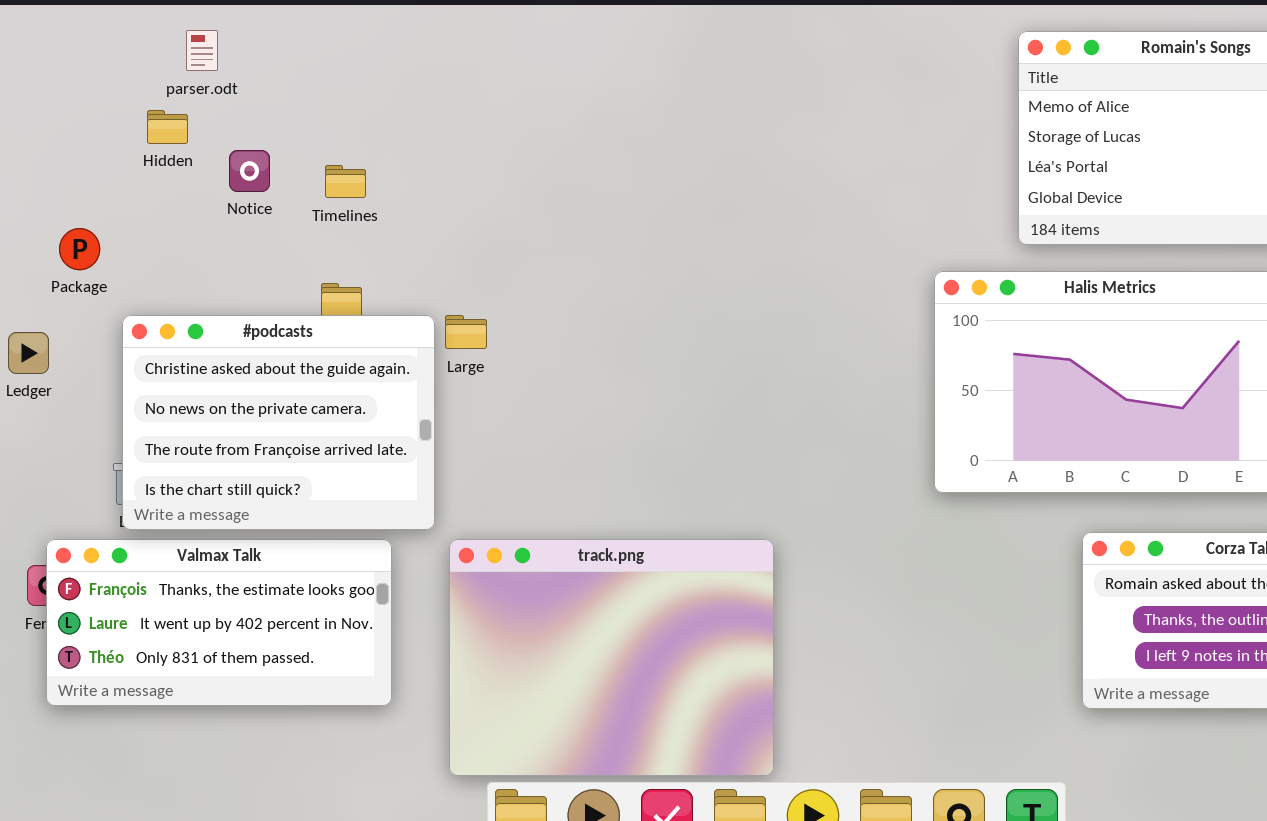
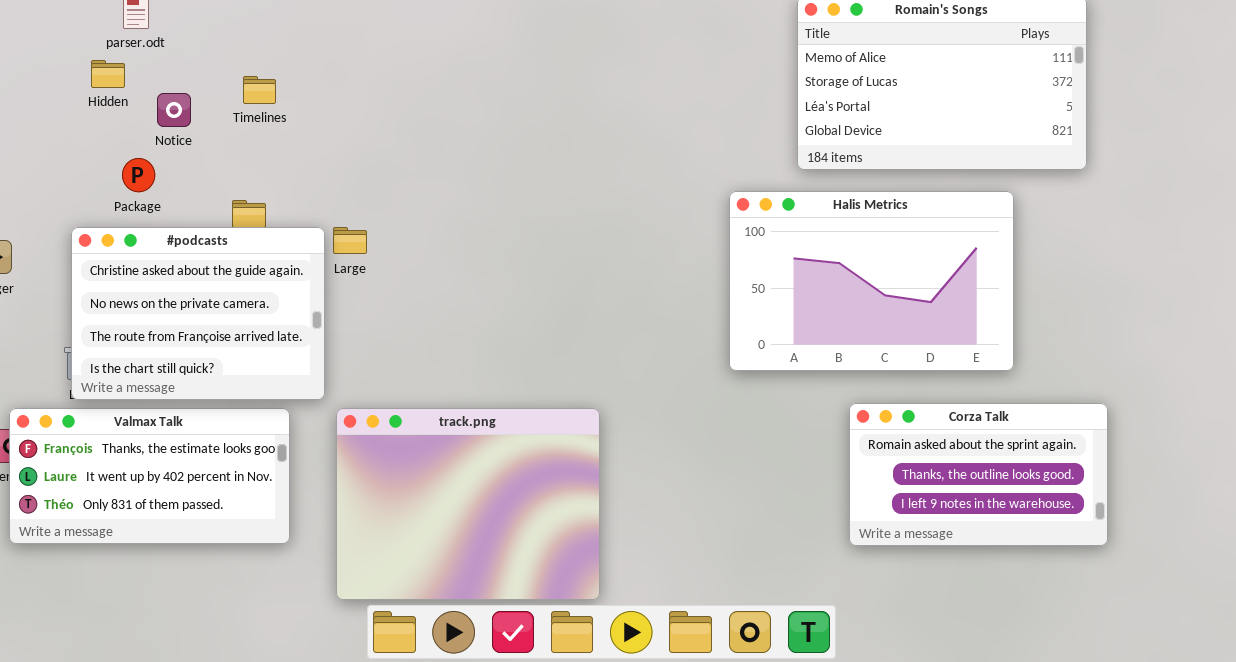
Timelines: [325,165,366,198] -> [243,76,276,104], moved
Package: [59,228,100,270] -> [122,158,155,192], moved

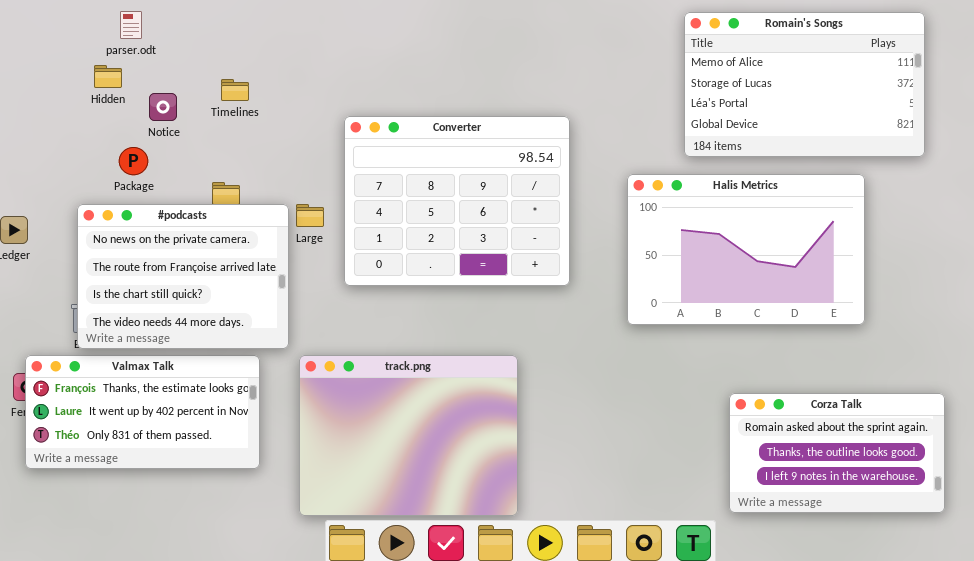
Converter: none -> [344,116,570,286], opened
#podcasts: [71,227,325,400] -> [77,204,289,349], scrolled down 1 row
Corza Talk: [849,403,1108,546] -> [729,393,945,513], moved

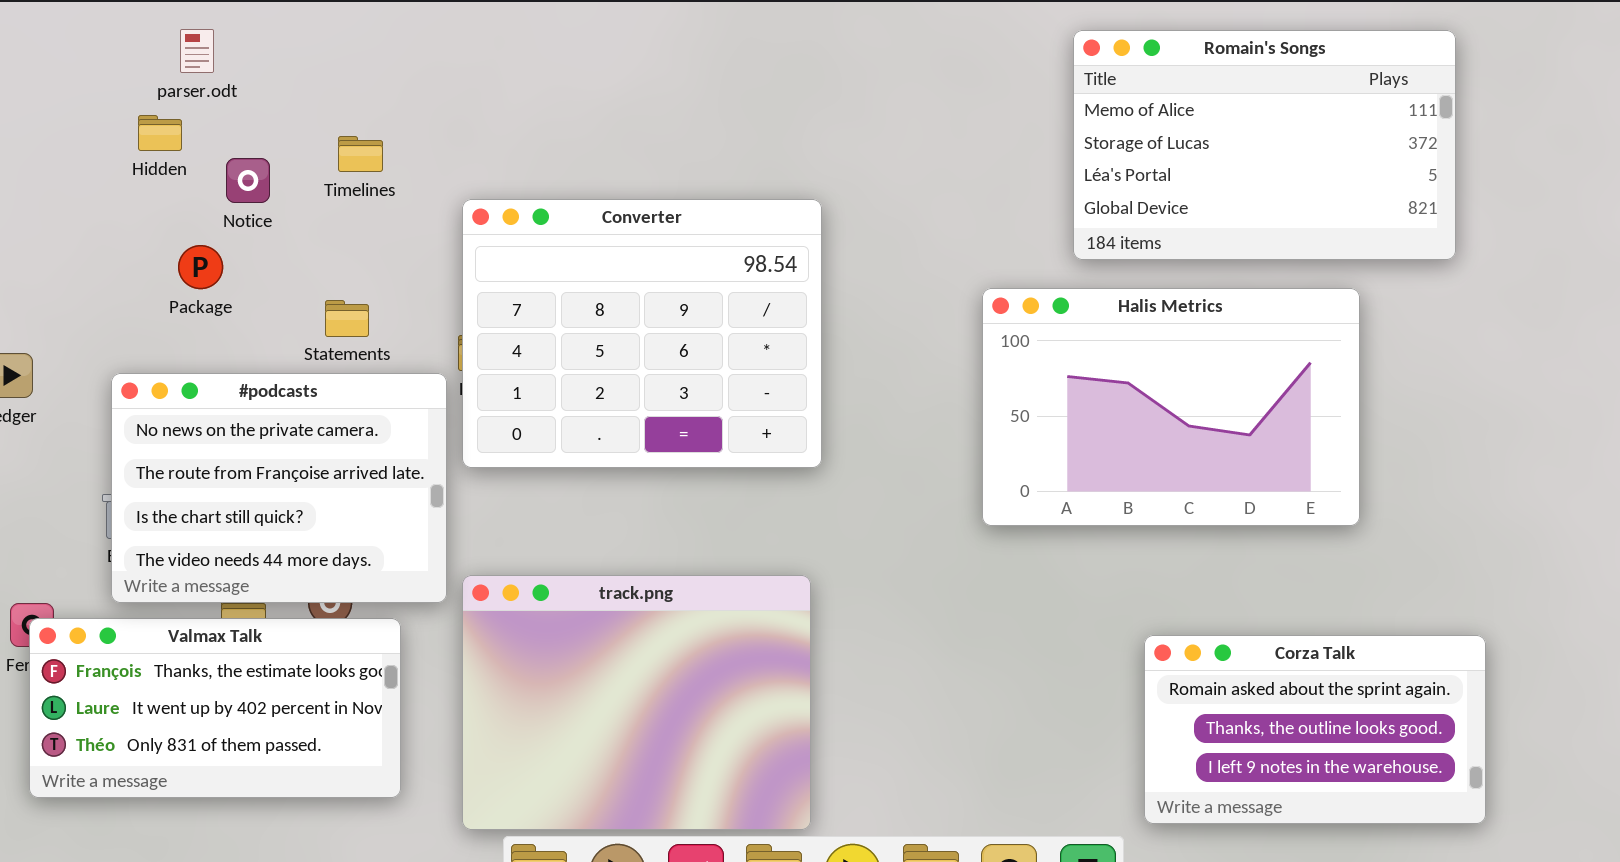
Converter: [344,116,570,286] -> [462,199,822,468], moved
#podcasts: [77,204,289,349] -> [111,373,447,603], moved
Valmax Talk: [25,355,260,469] -> [29,618,401,798], moved

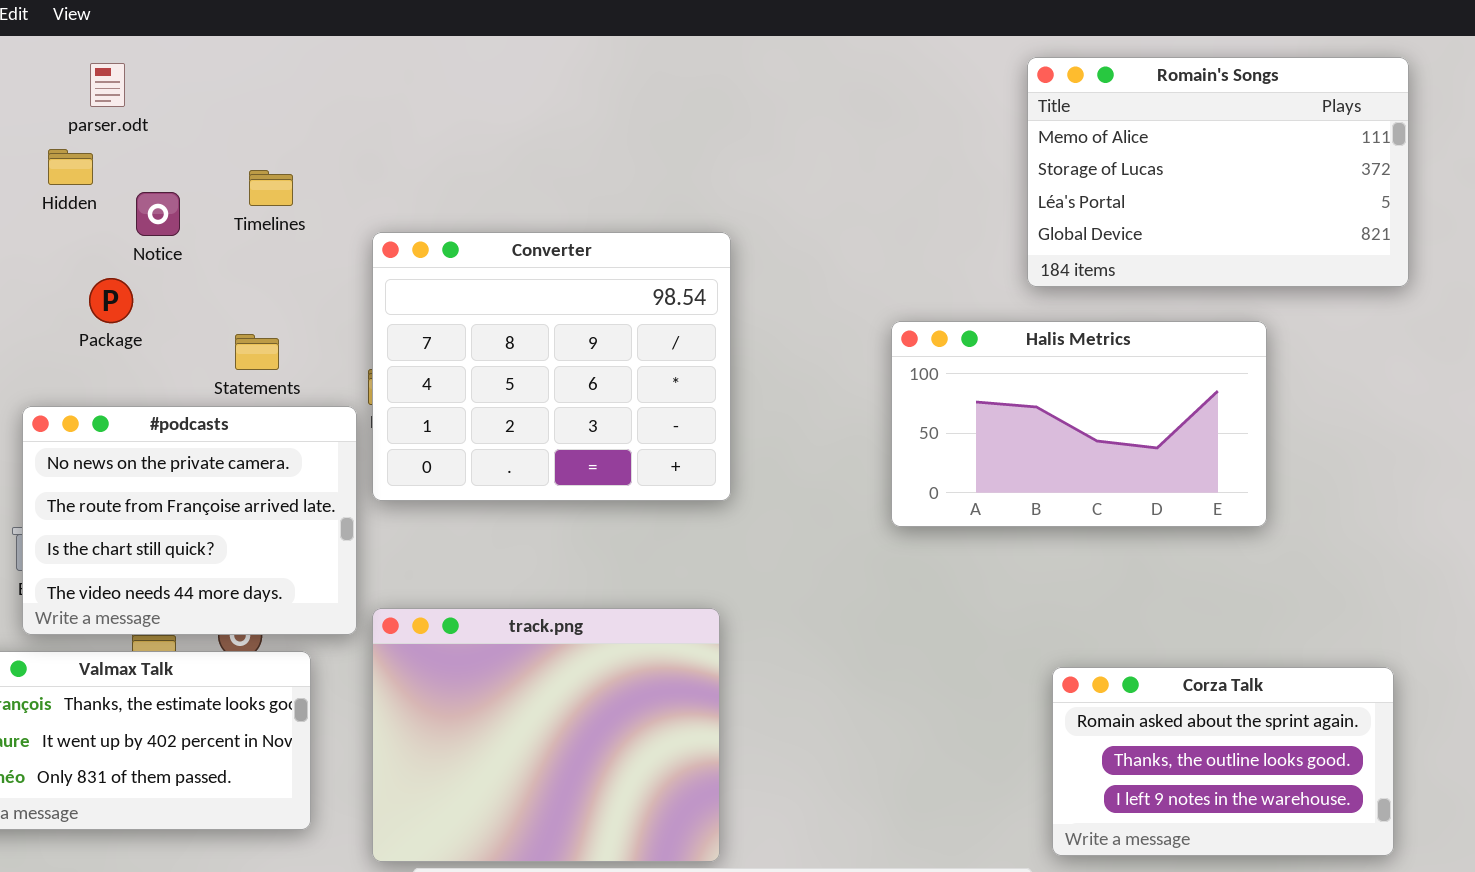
Romain's Songs: [1073,30,1456,260] -> [1027,57,1409,287], moved
Halis Metrics: [982,288,1360,526] -> [891,321,1267,527], resized

